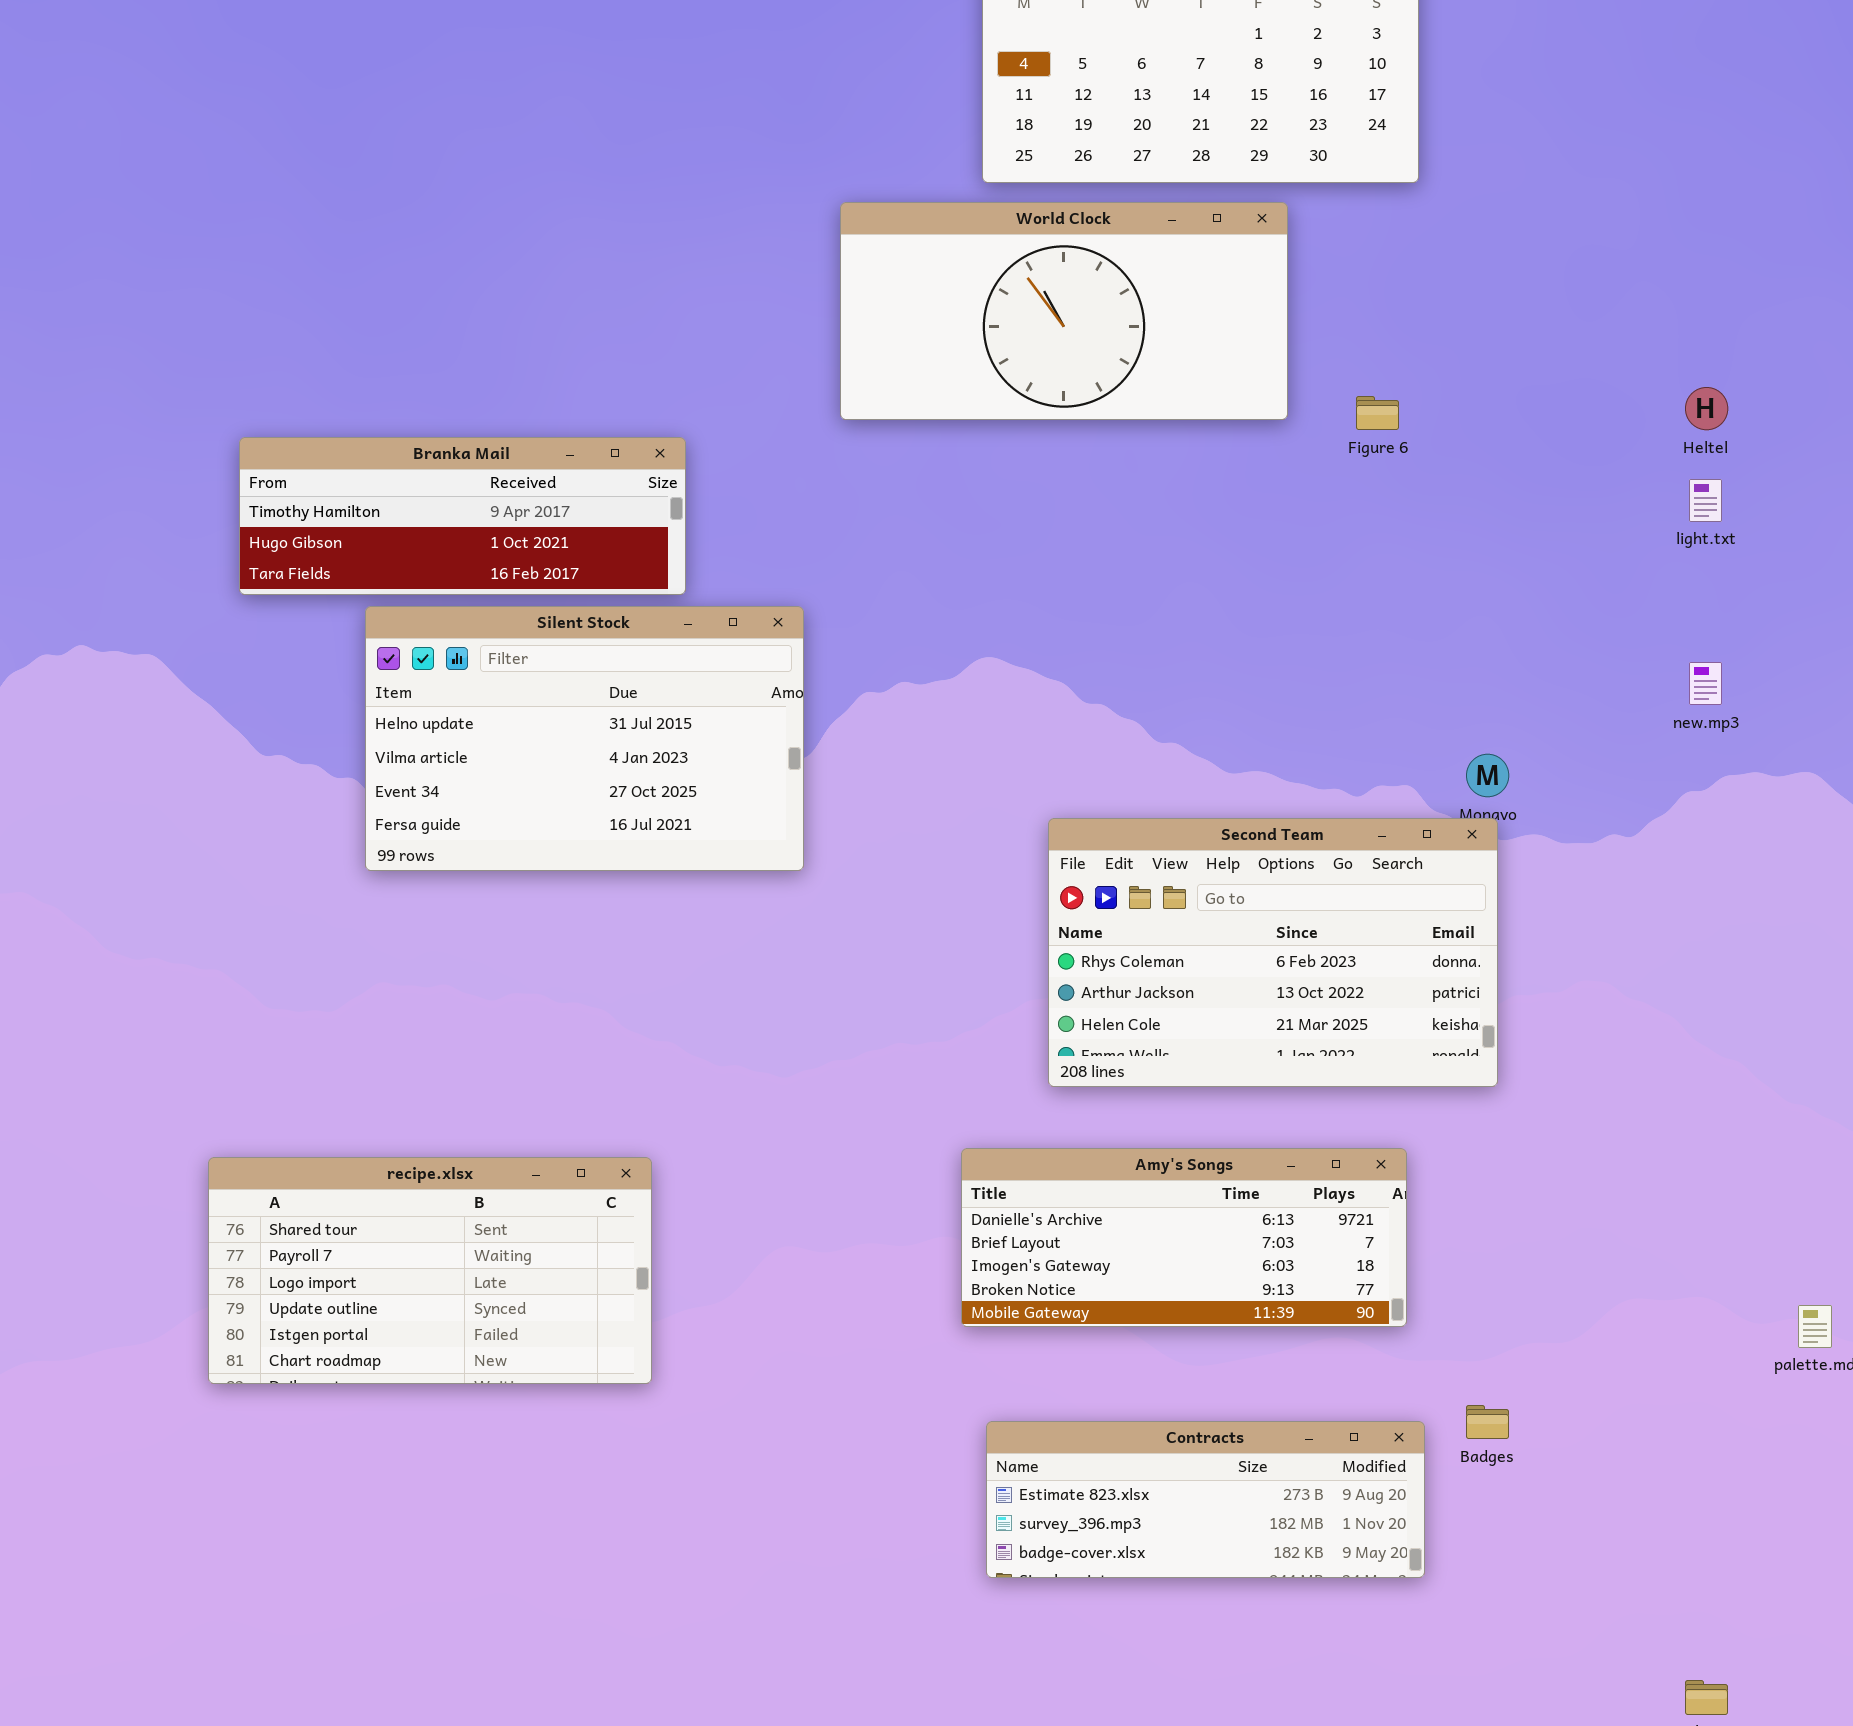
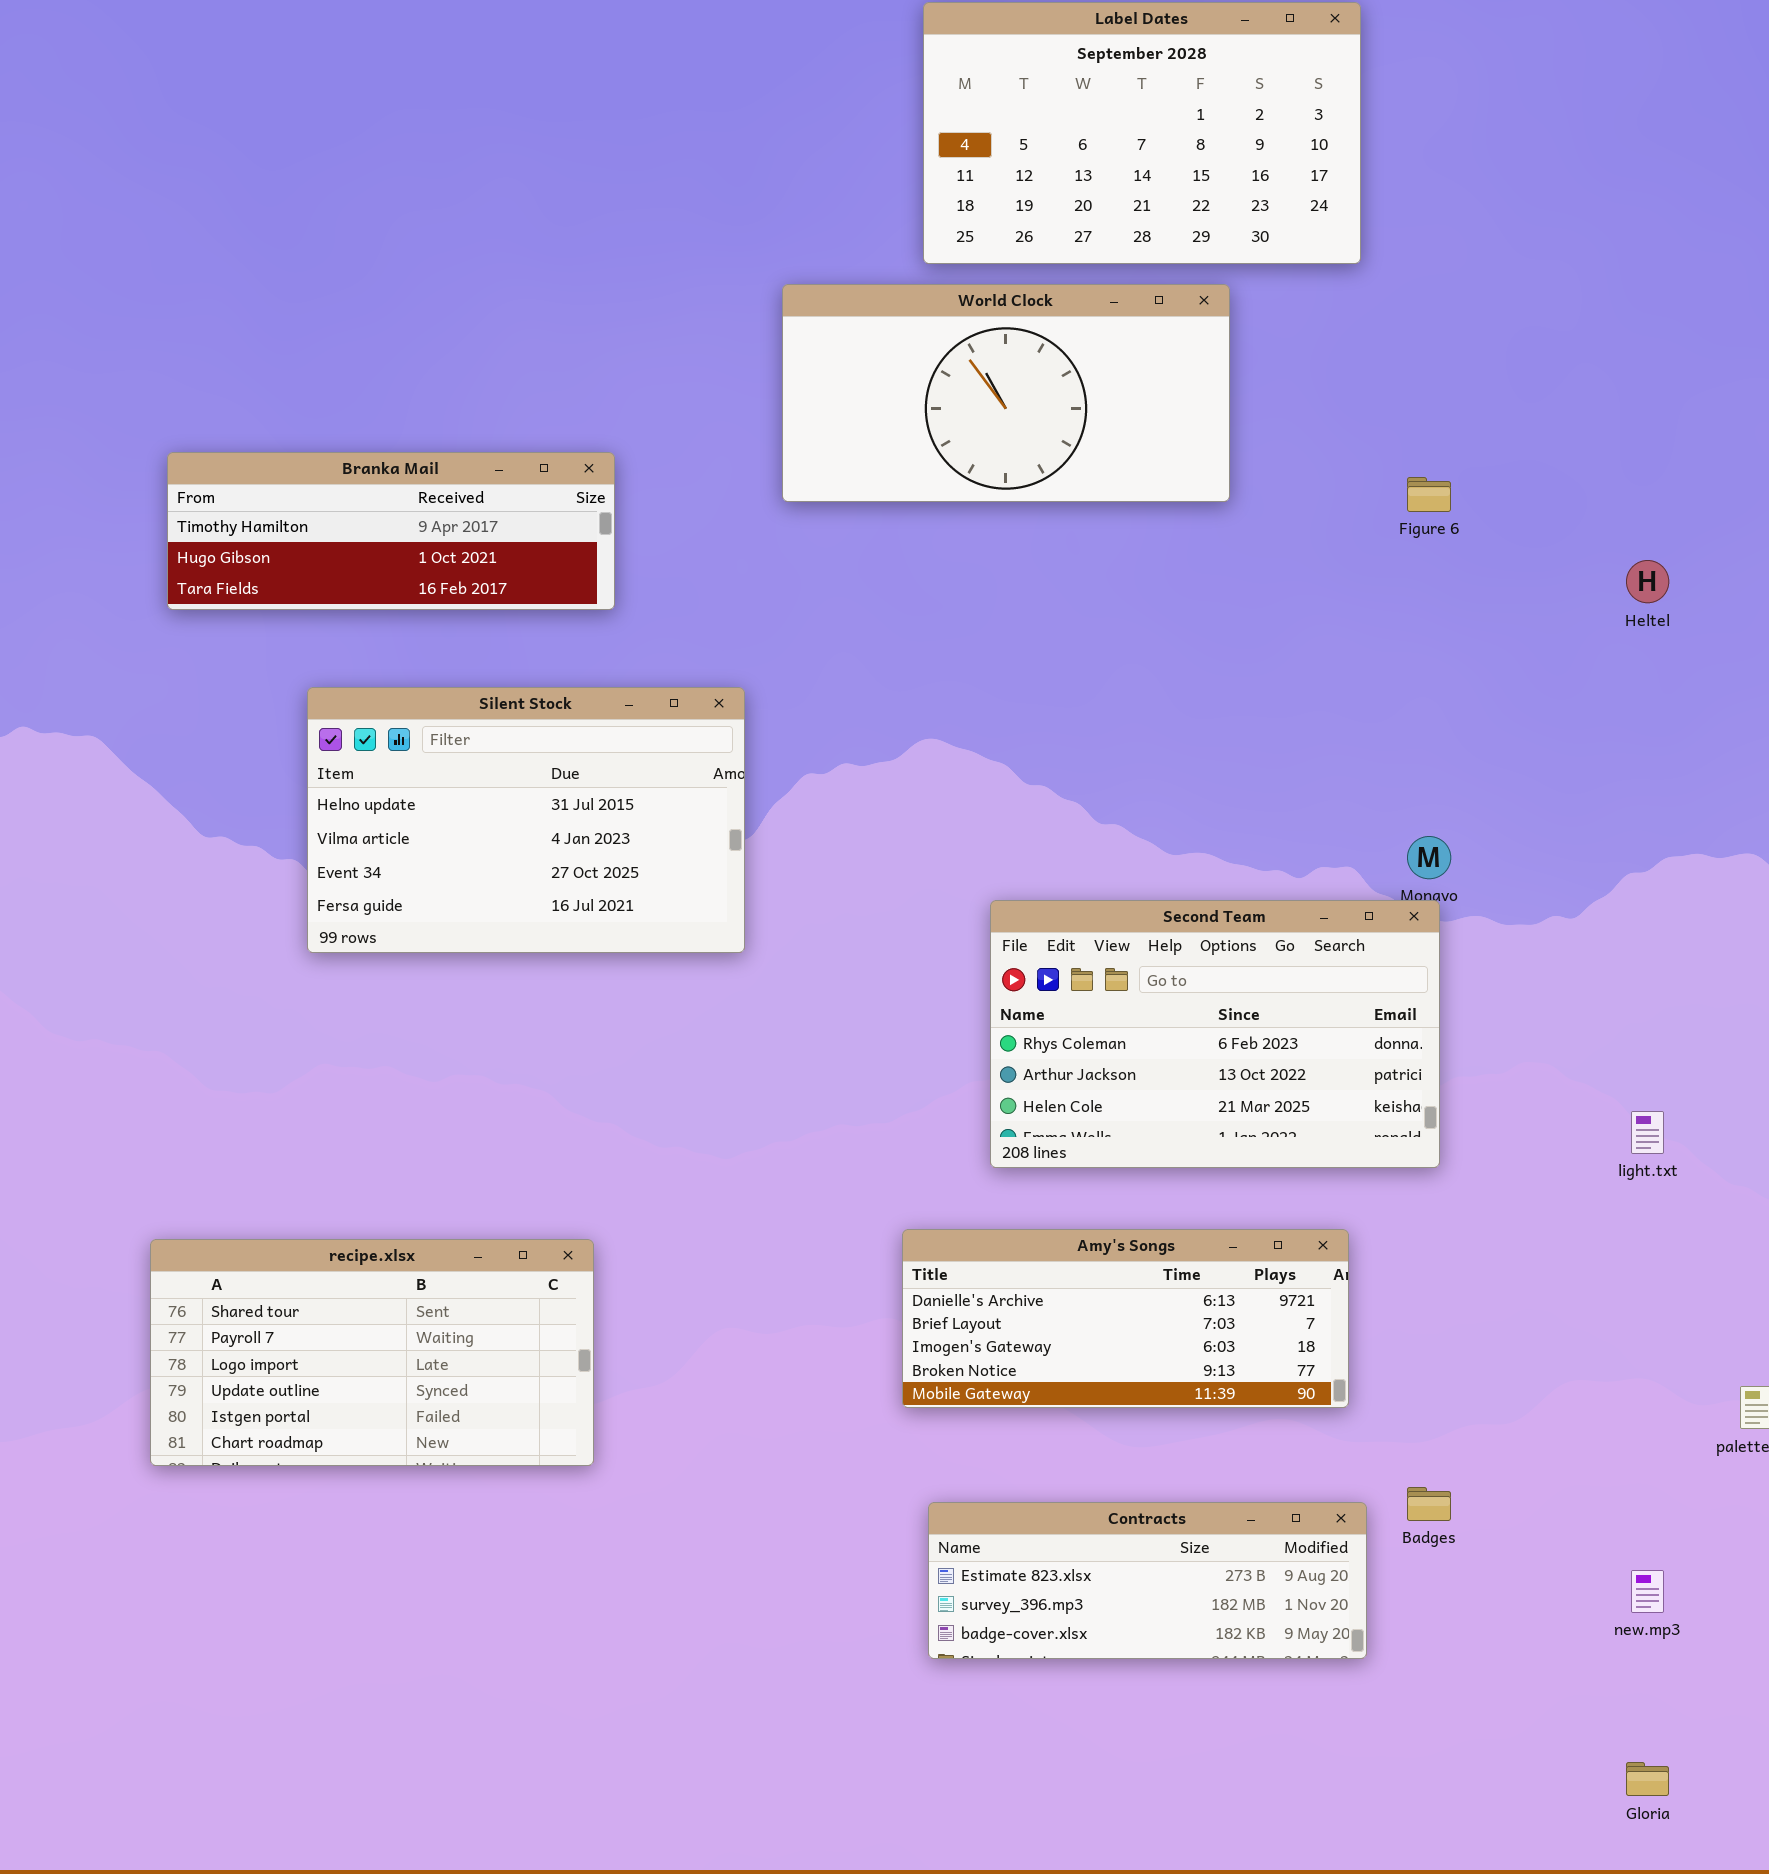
Heltel: [1685,387,1728,430] -> [1626,560,1669,603], moved
Figure 6: [1356,396,1399,430] -> [1407,477,1451,512], moved
Branka Mail: [239,437,686,595] -> [167,452,615,610], moved
light.txt: [1689,479,1722,522] -> [1631,1111,1664,1154], moved
new.mp3: [1689,662,1722,705] -> [1631,1570,1664,1613], moved

